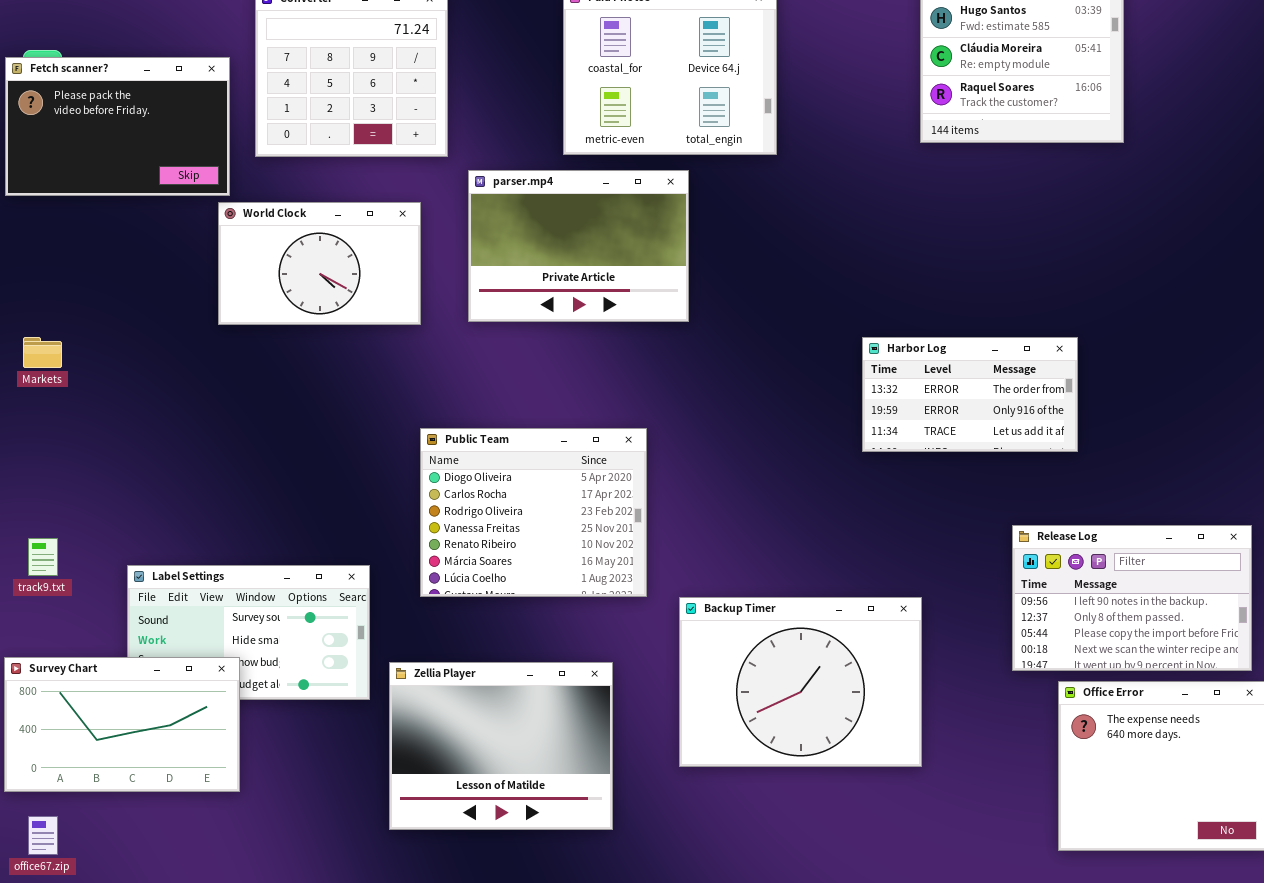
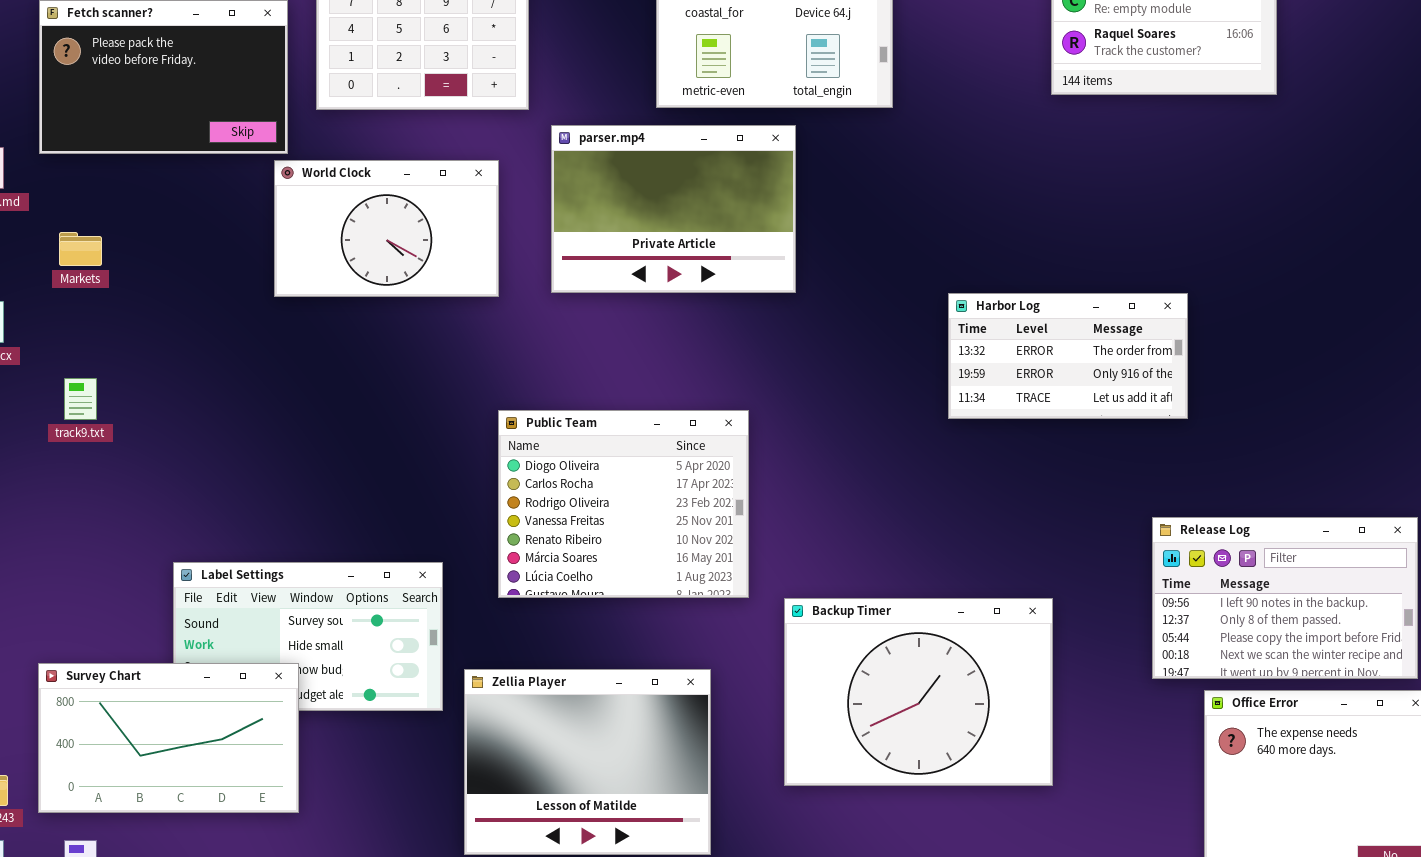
Markets: [23,337,62,368] -> [59,232,102,266], moved
Harbor Log: [862,337,1078,452] -> [948,293,1188,419], moved
track9.txt: [28,538,58,576] -> [64,378,97,420], moved

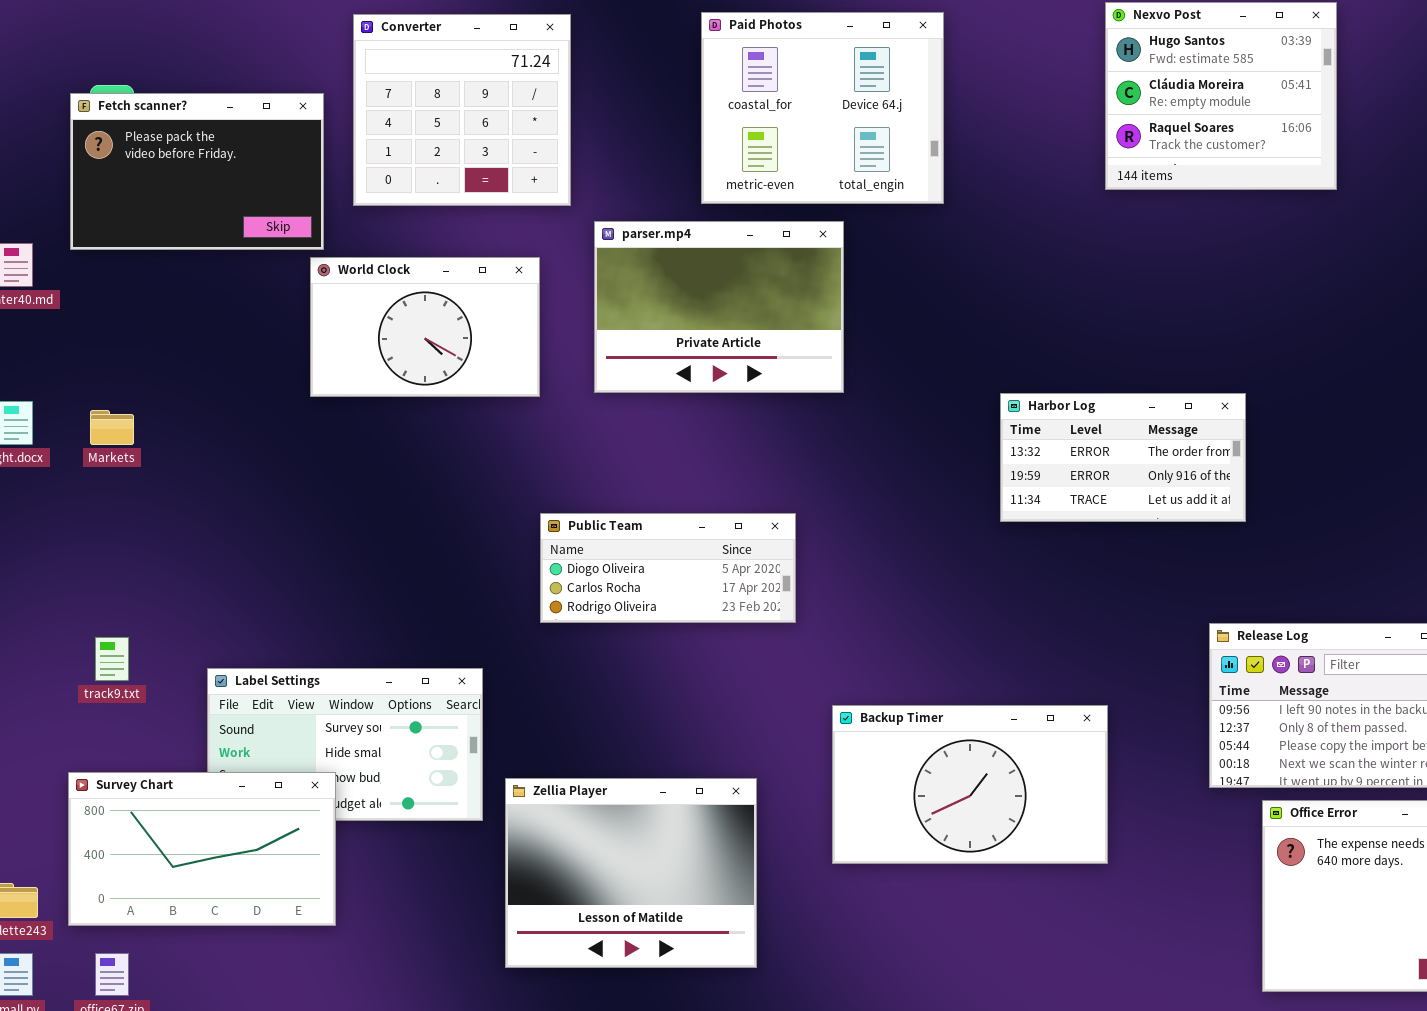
Markets: [59,232,102,266] -> [90,410,134,445], moved
track9.txt: [64,378,97,420] -> [95,637,129,681], moved
Public Team: [498,410,749,598] -> [540,513,796,623], resized
Backup Timer: [784,598,1053,786] -> [832,705,1108,864], resized

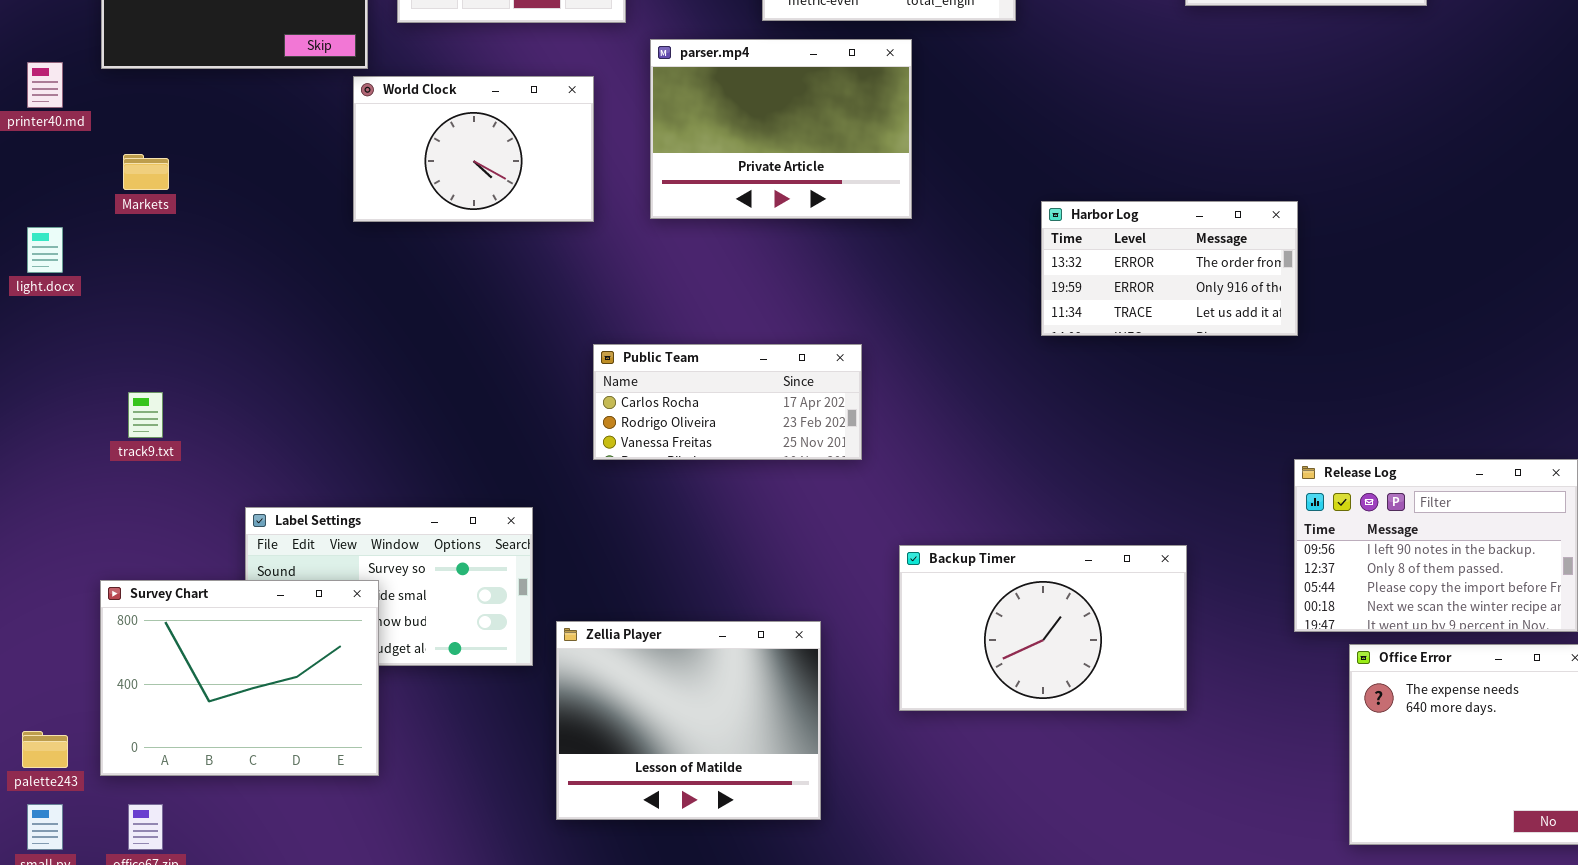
Harbor Log: [1000,393,1246,522] -> [1041,201,1298,336], moved
Markets: [90,410,134,445] -> [123,154,169,190], moved
Public Team: [540,513,796,623] -> [593,344,862,460], scrolled down 1 row
track9.txt: [95,637,129,681] -> [128,392,163,438], moved
Survey Chart: [68,772,336,926] -> [100,580,379,776], resized

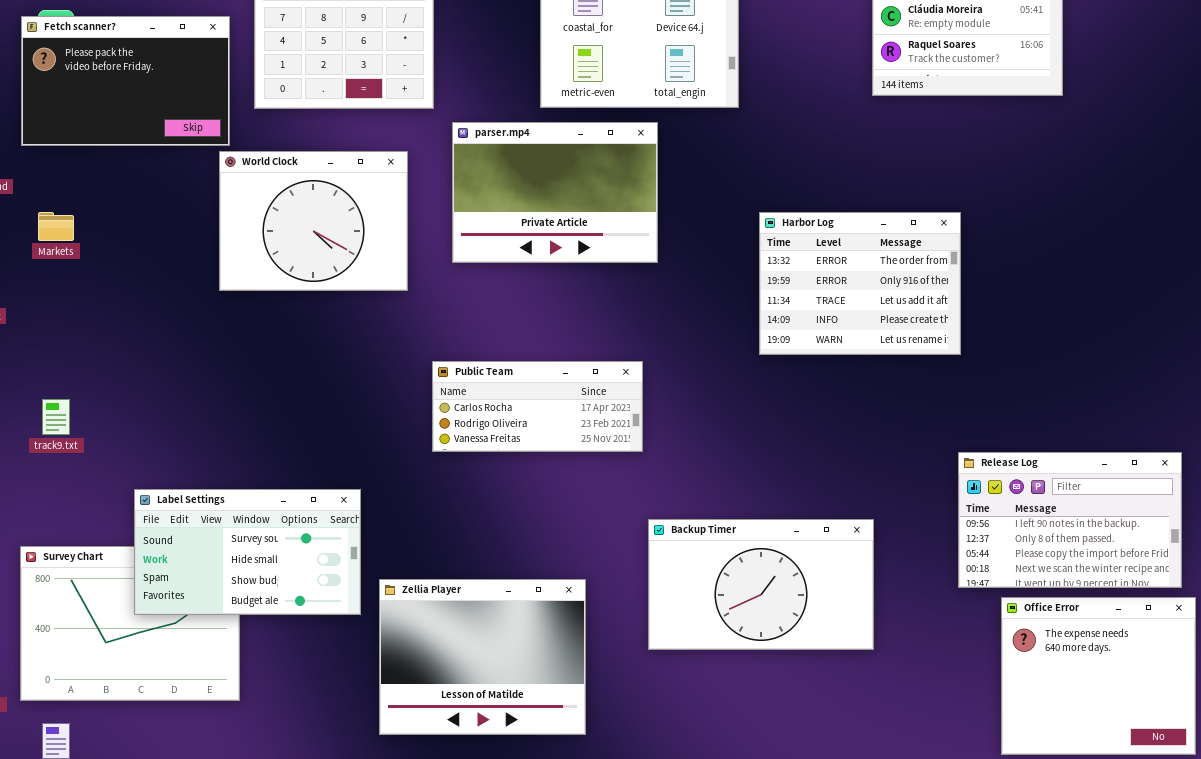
World Clock: [353,76,594,222] -> [219,151,408,291], resized
Harbor Log: [1041,201,1298,336] -> [759,212,961,355], resized
Public Team: [593,344,862,460] -> [432,361,643,452], moved
Label Settings: [245,507,533,666] -> [134,489,361,615], raised

